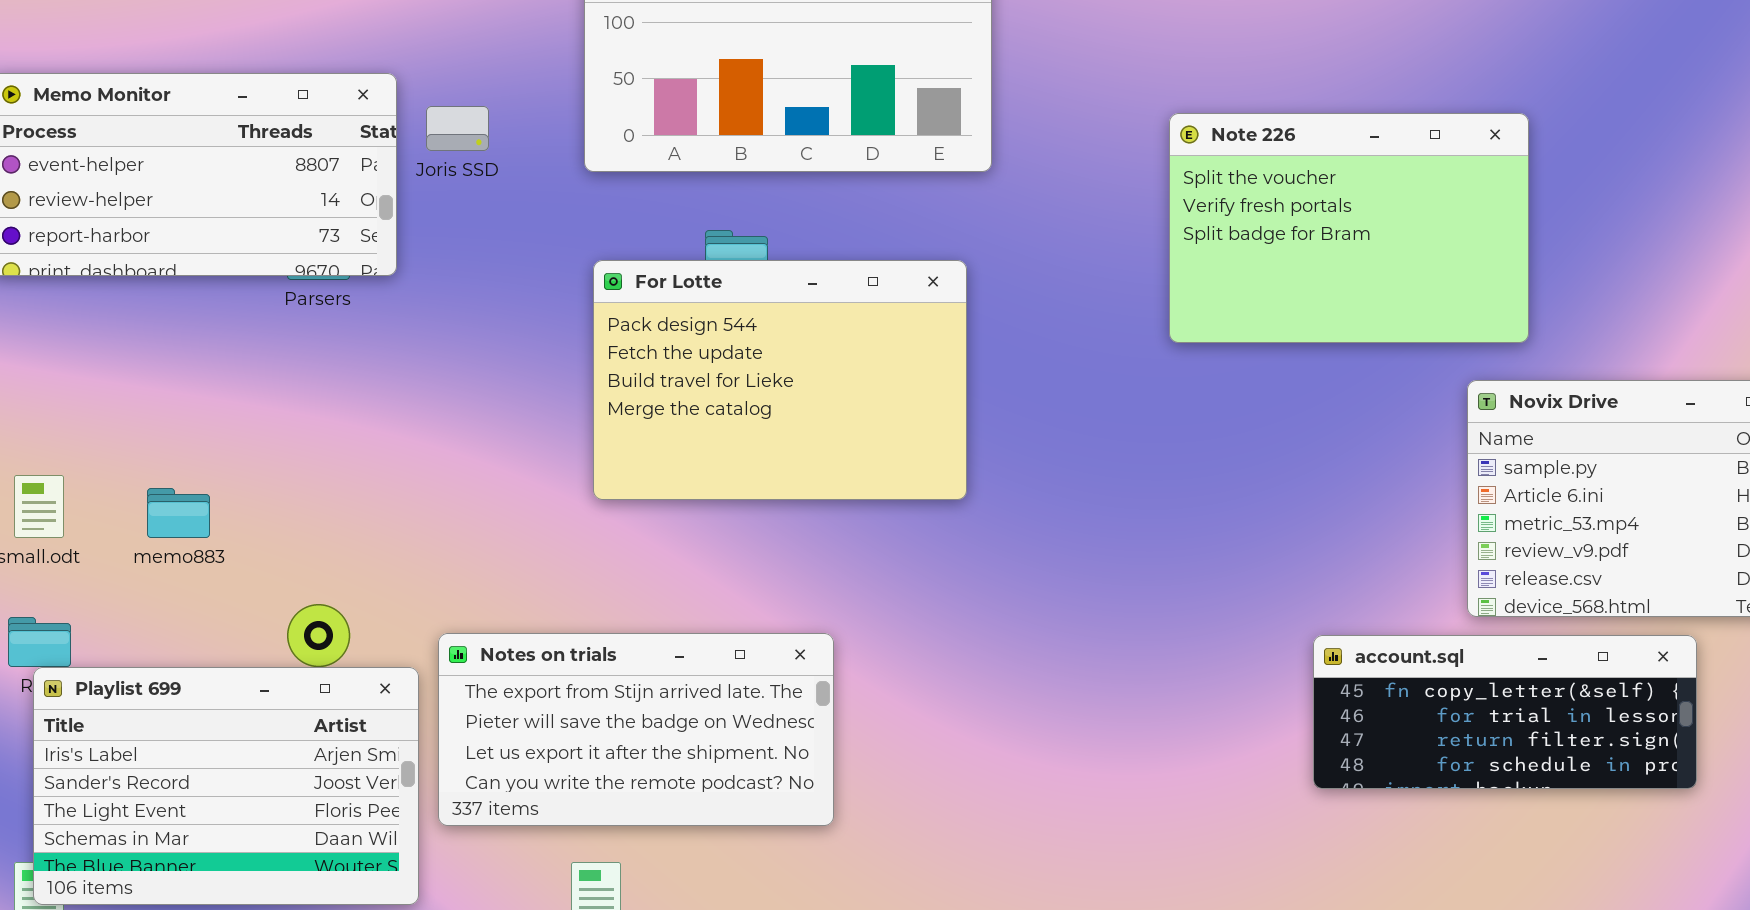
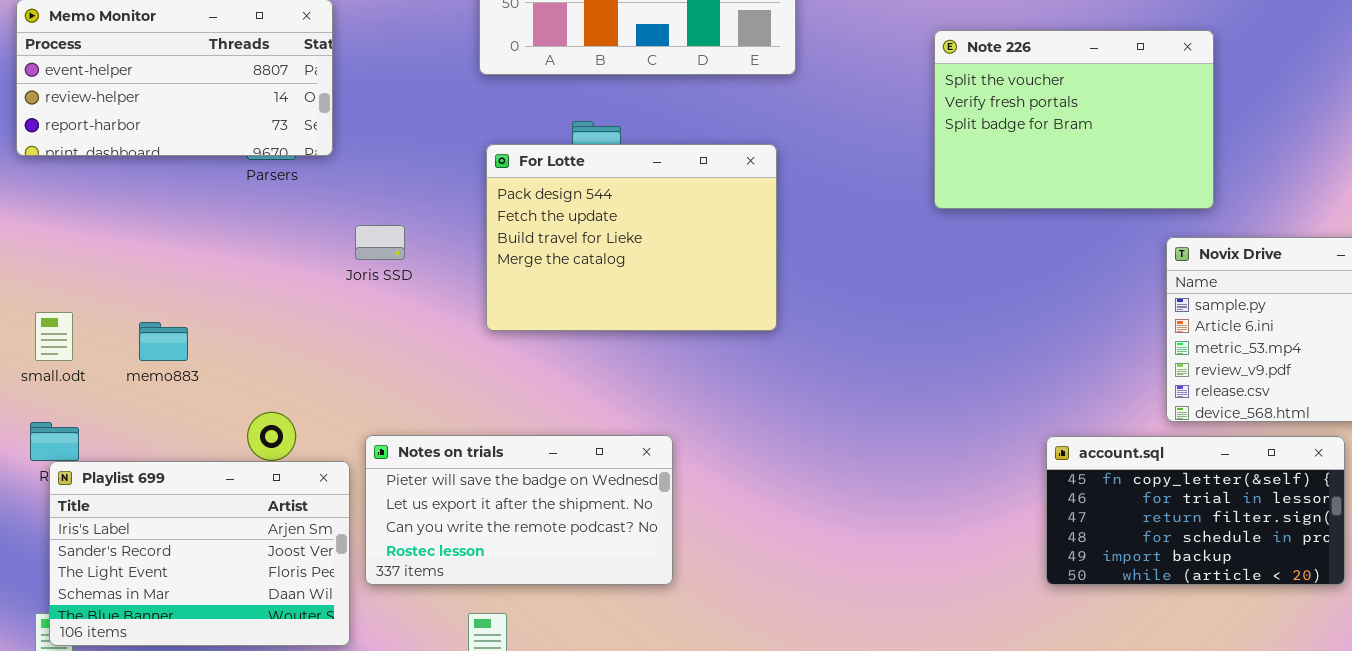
Joris SSD: [426,106,489,151] -> [355,225,405,260], moved
Notes on trials: [438,633,834,826] -> [365,435,673,585], scrolled down 1 row
account.sql: [1313,635,1697,789] -> [1046,436,1345,585], resized

